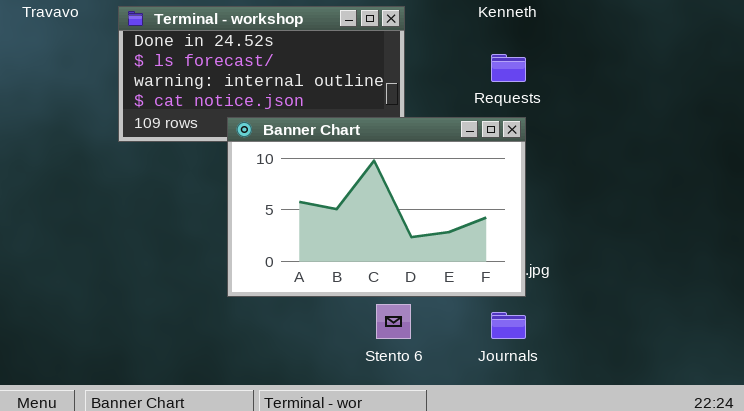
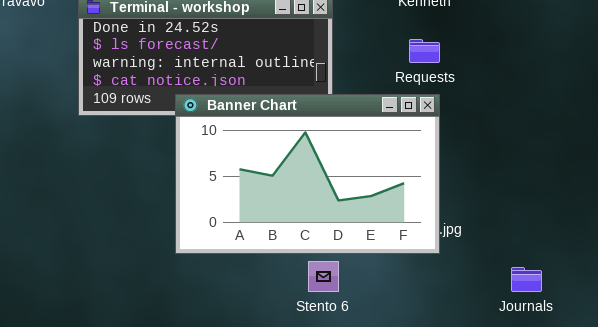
Journals: [491,312,526,339] -> [511,267,542,292], moved

